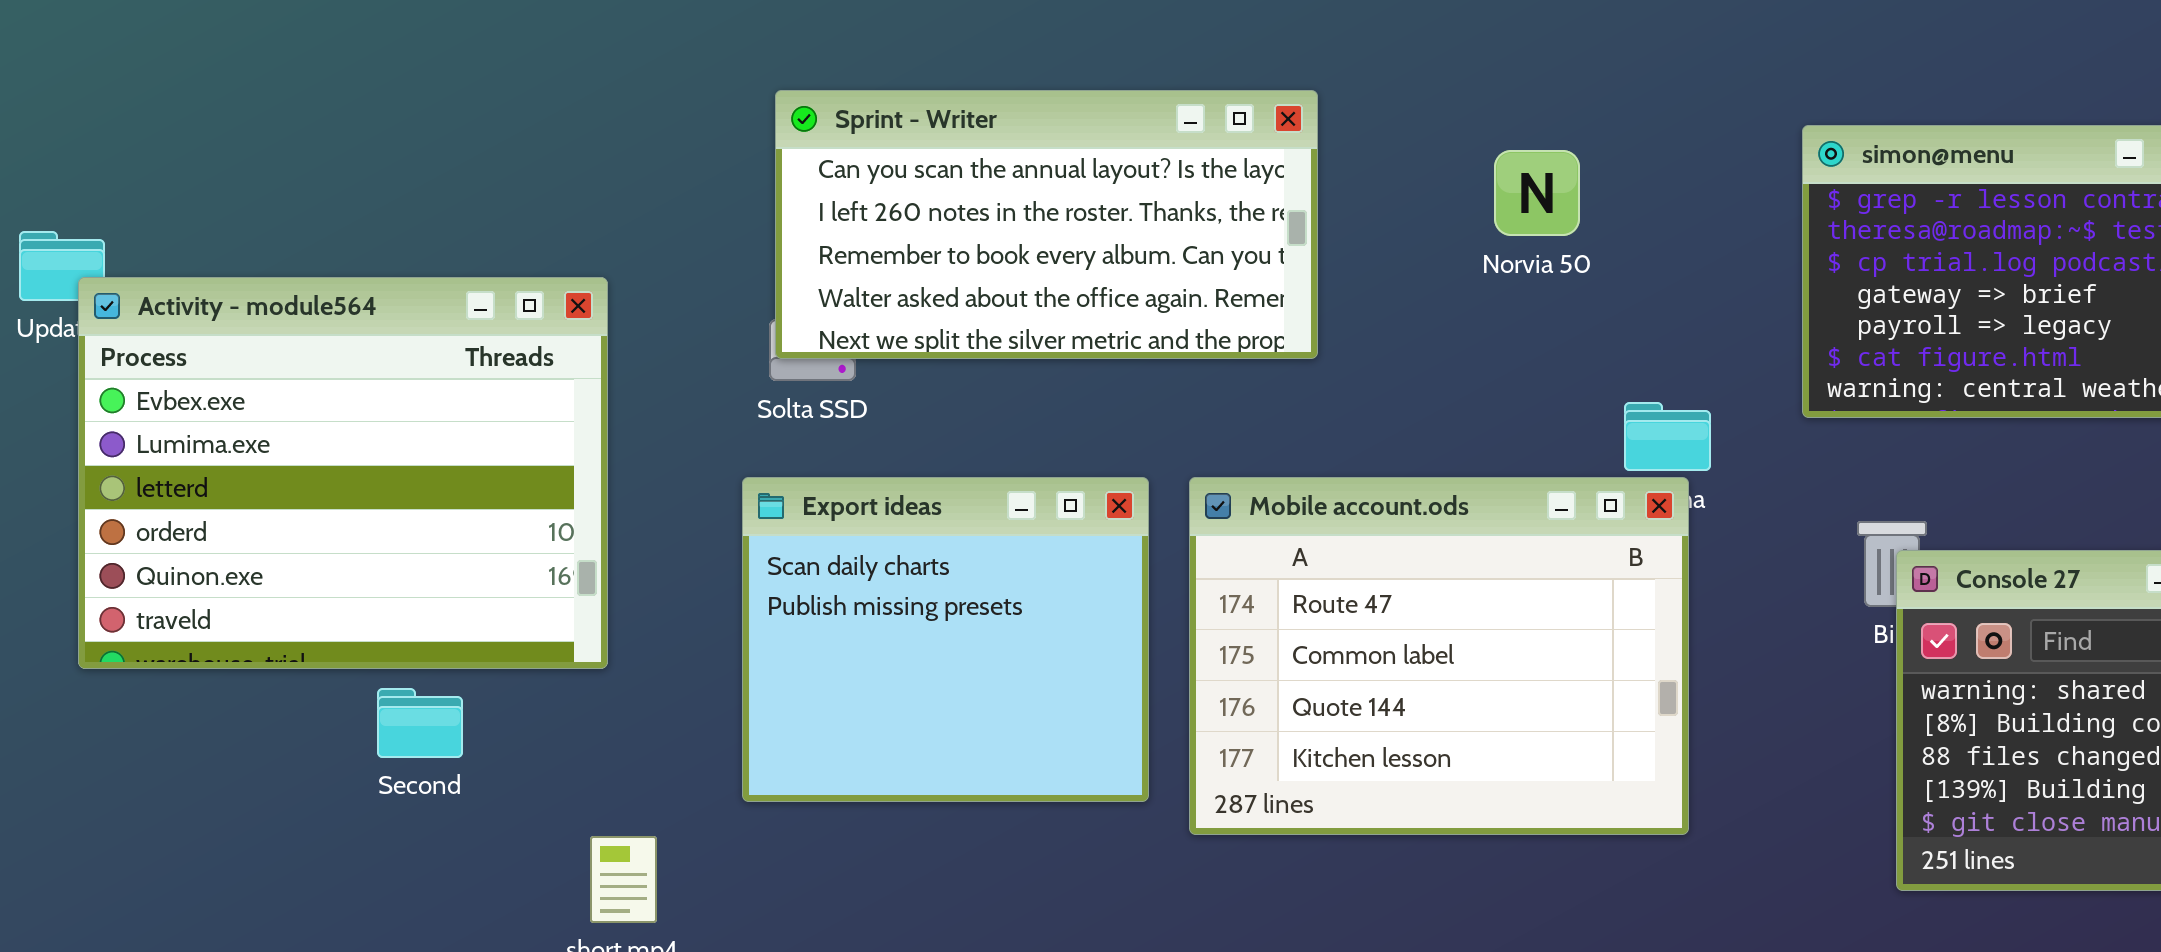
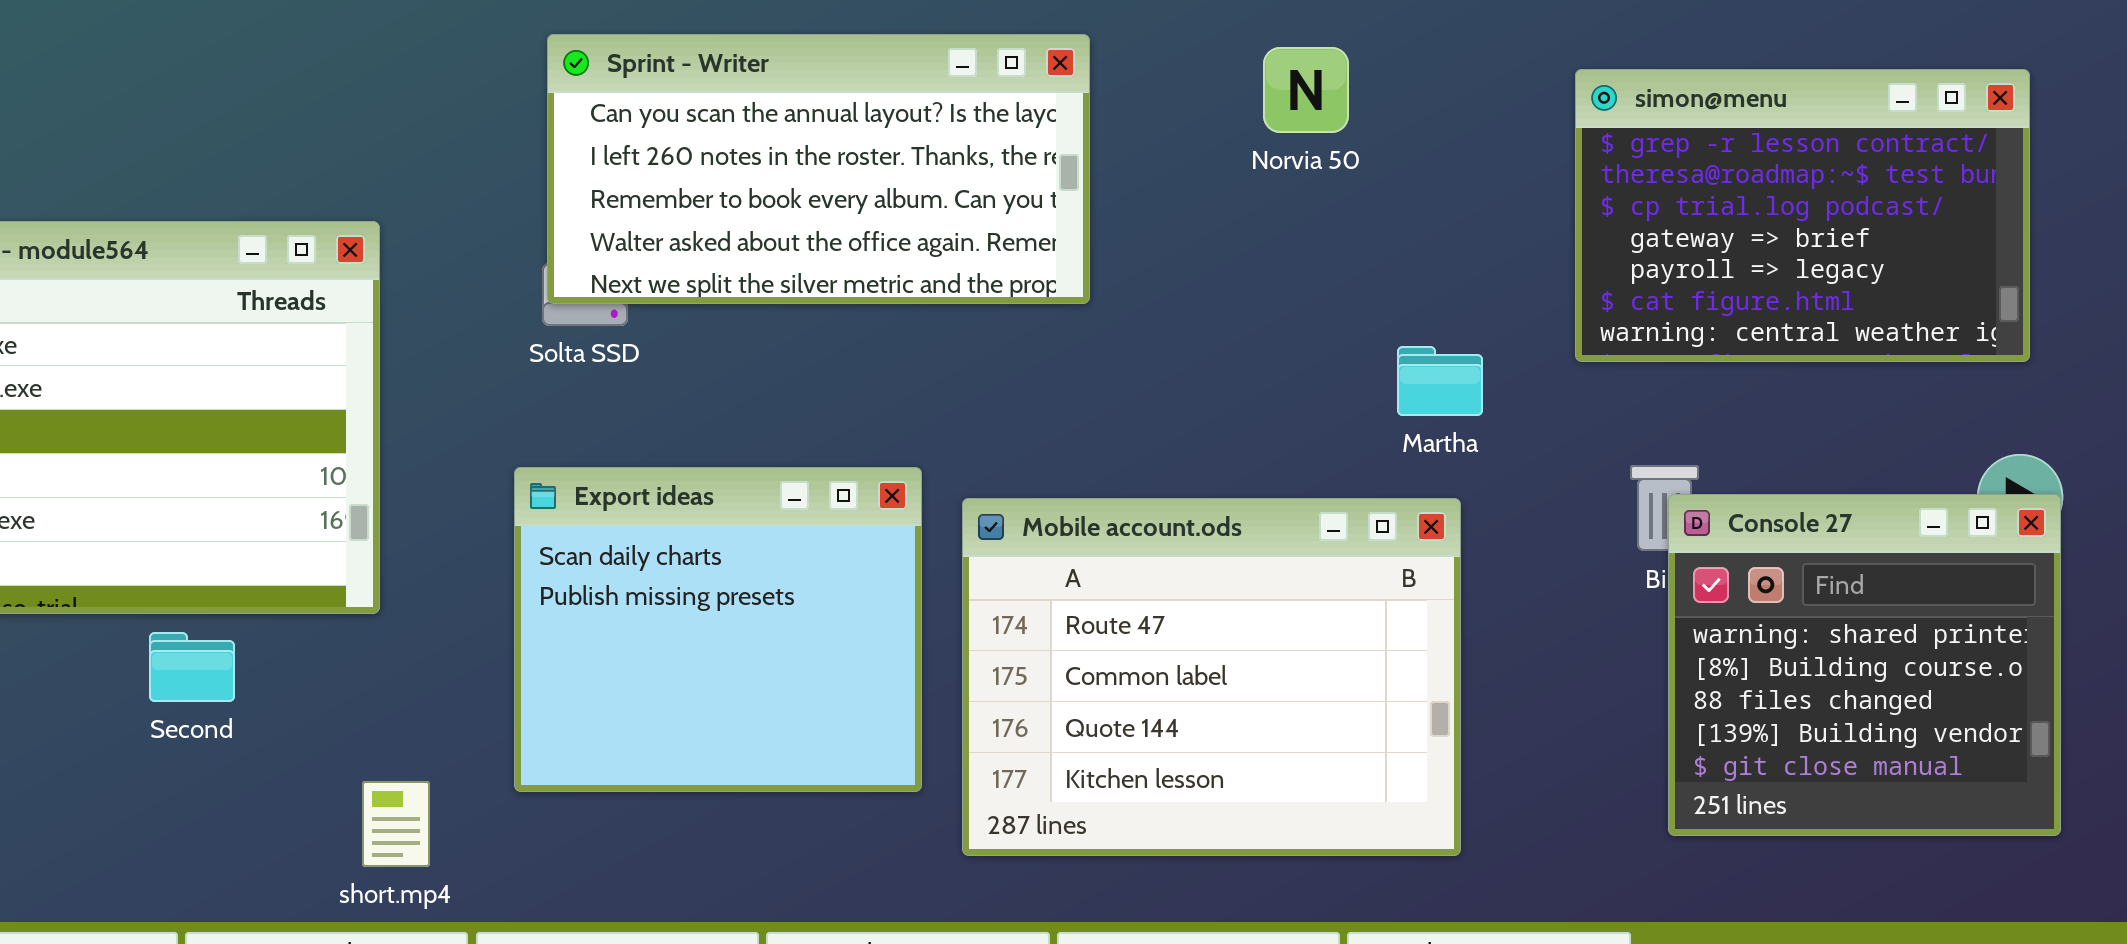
Norvia 50: [1494,150,1580,236] -> [1263,47,1349,133], moved
Export ideas: [742,477,1149,802] -> [514,467,922,792], moved
Mobile account.ods: [1189,477,1689,835] -> [962,498,1461,856], moved

